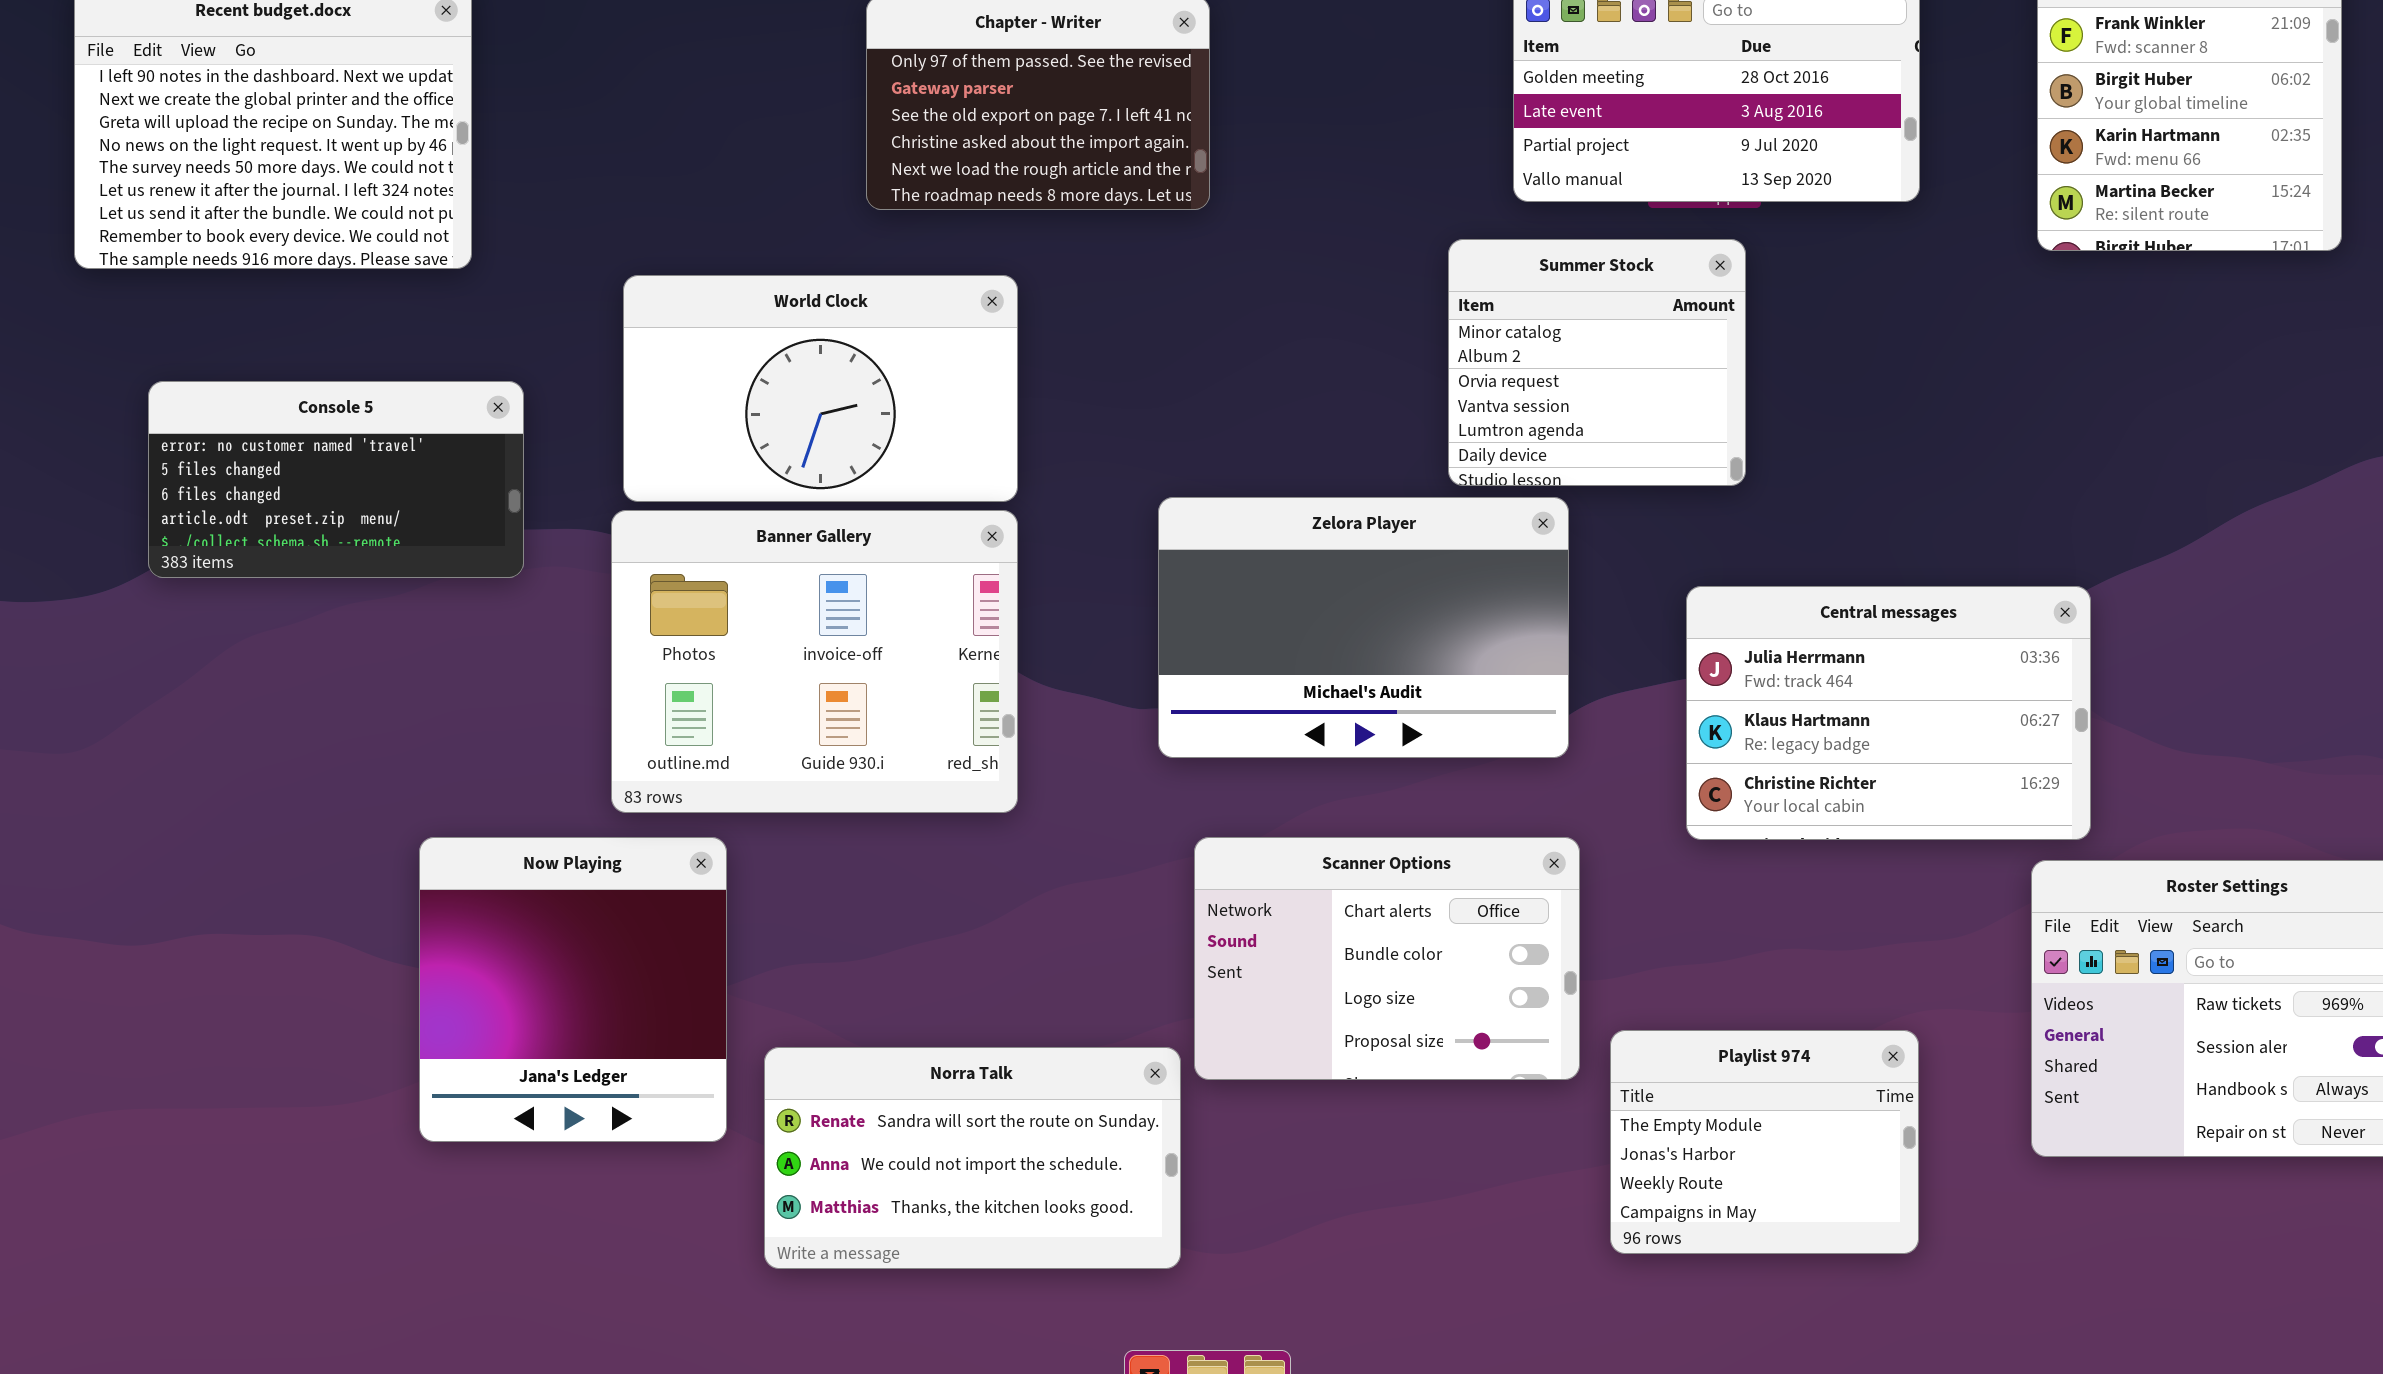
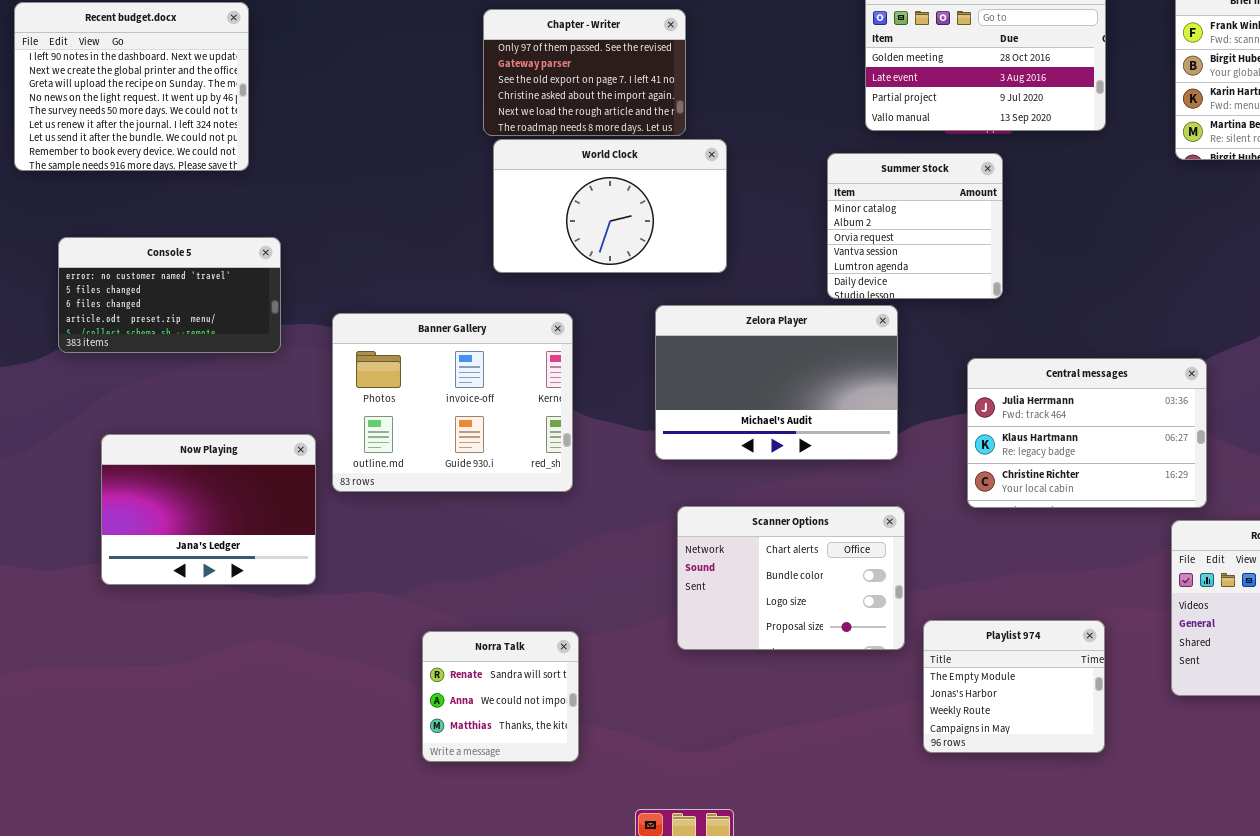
World Clock: [623,275,1018,502] -> [493,139,727,273], moved
Now Playing: [419,837,727,1142] -> [101,434,316,585], moved, resized
Norra Talk: [764,1047,1181,1269] -> [422,631,579,762], resized

